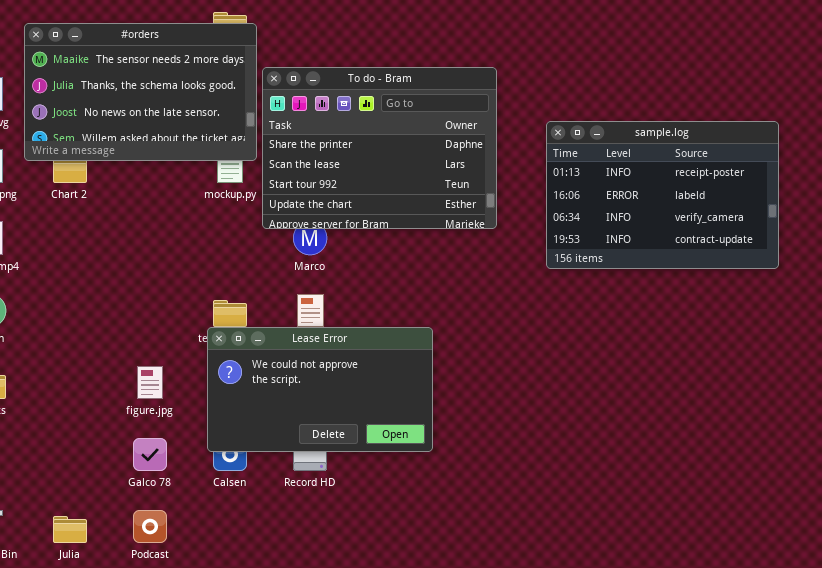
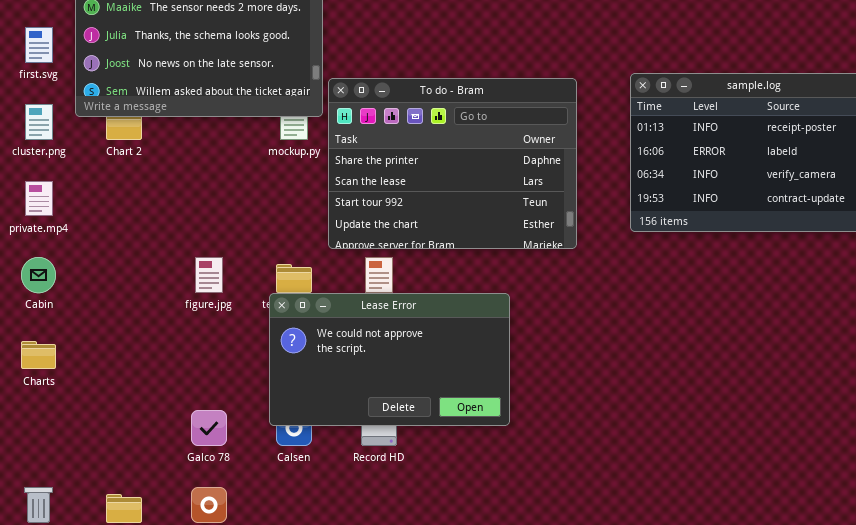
To do - Bram: [262,67,497,229] -> [328,78,577,249], moved
figure.jpg: [137,366,163,399] -> [195,257,223,293], moved

